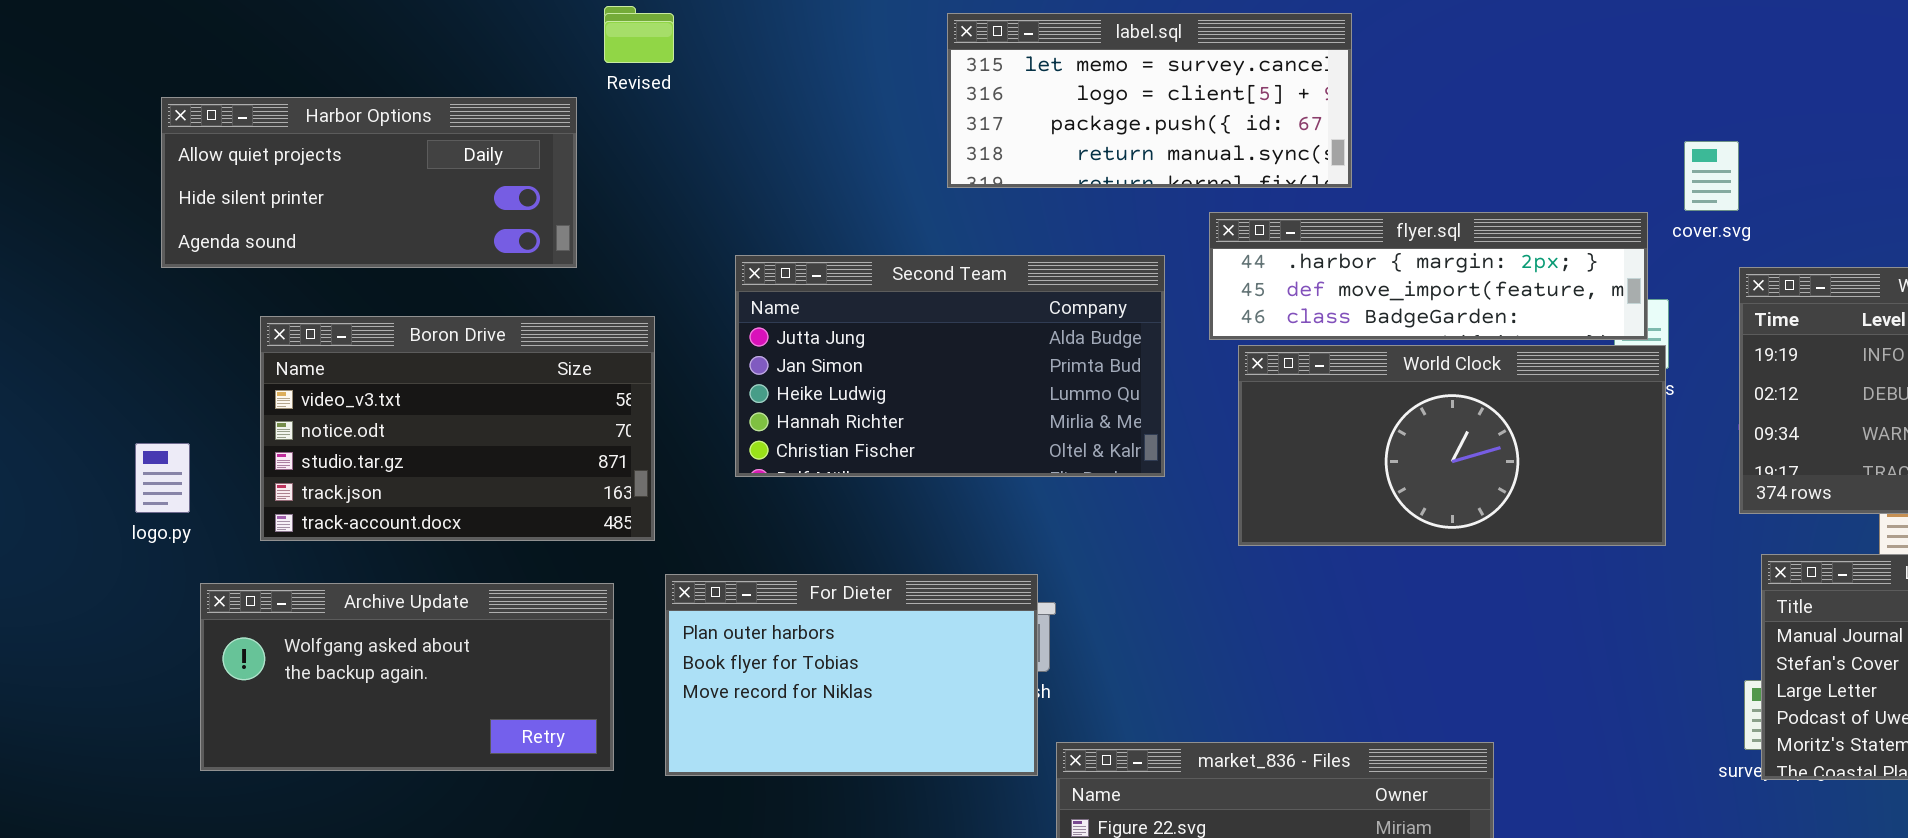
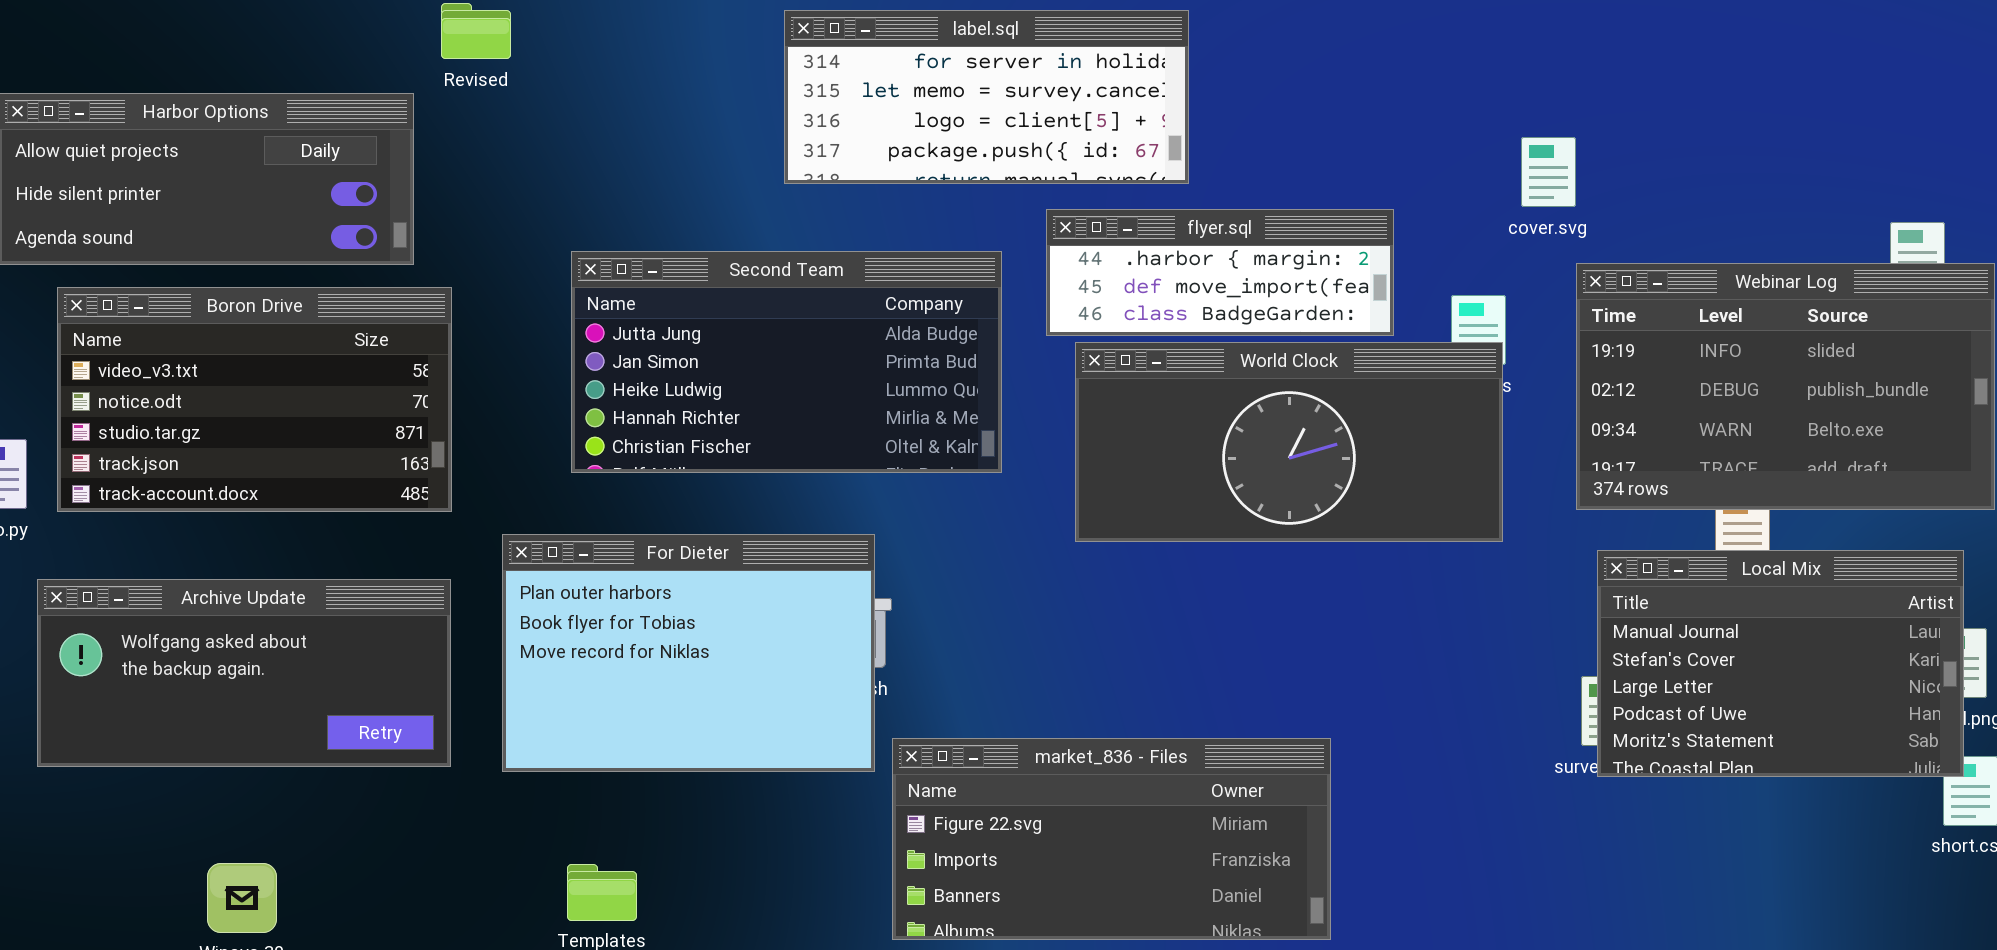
label.sql: [947,13,1352,188] -> [784,10,1189,184], scrolled up 1 row
flyer.sql: [1209,212,1648,340] -> [1046,209,1394,336], resized
Boron Drive: [260,316,655,541] -> [57,287,452,512], moved
For Dieter: [665,574,1038,776] -> [502,534,875,772], resized

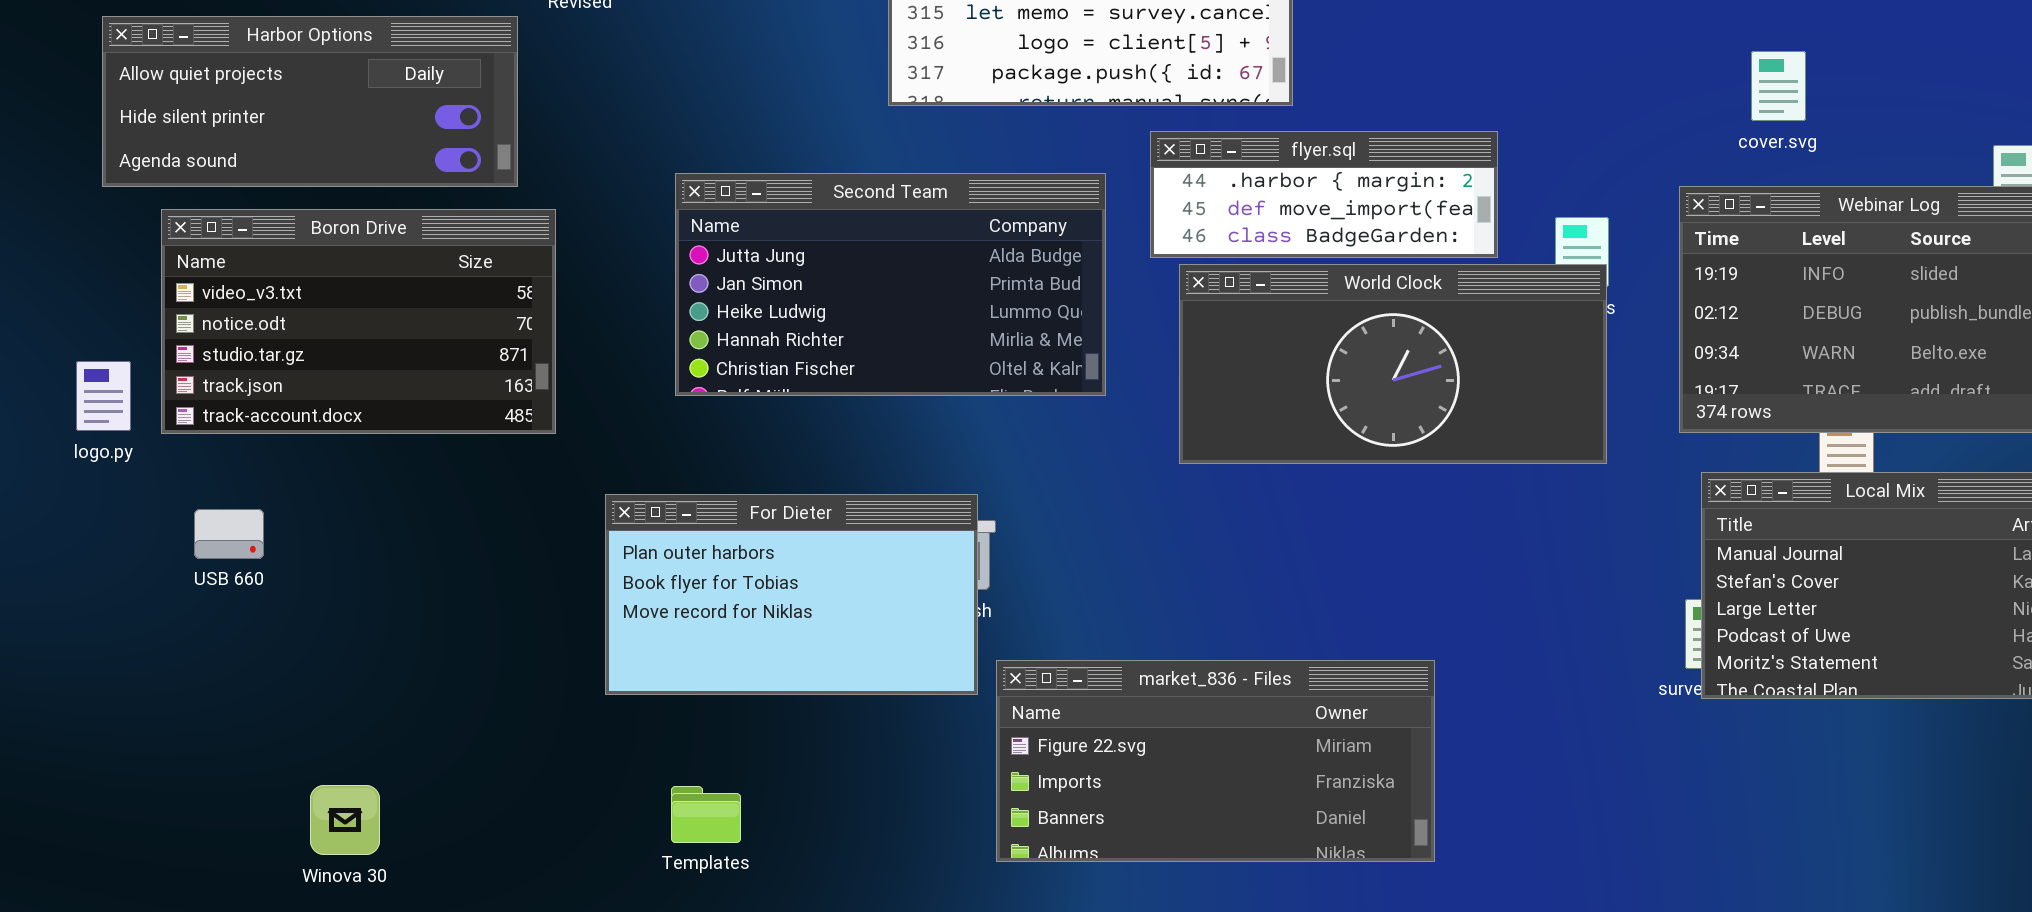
cover.svg: [1521,137,1576,207] -> [1751,51,1806,121], moved
For Dieter: [502,534,875,772] -> [605,494,978,695], resized
Archive Update: [37,579,451,767] -> none, closed

